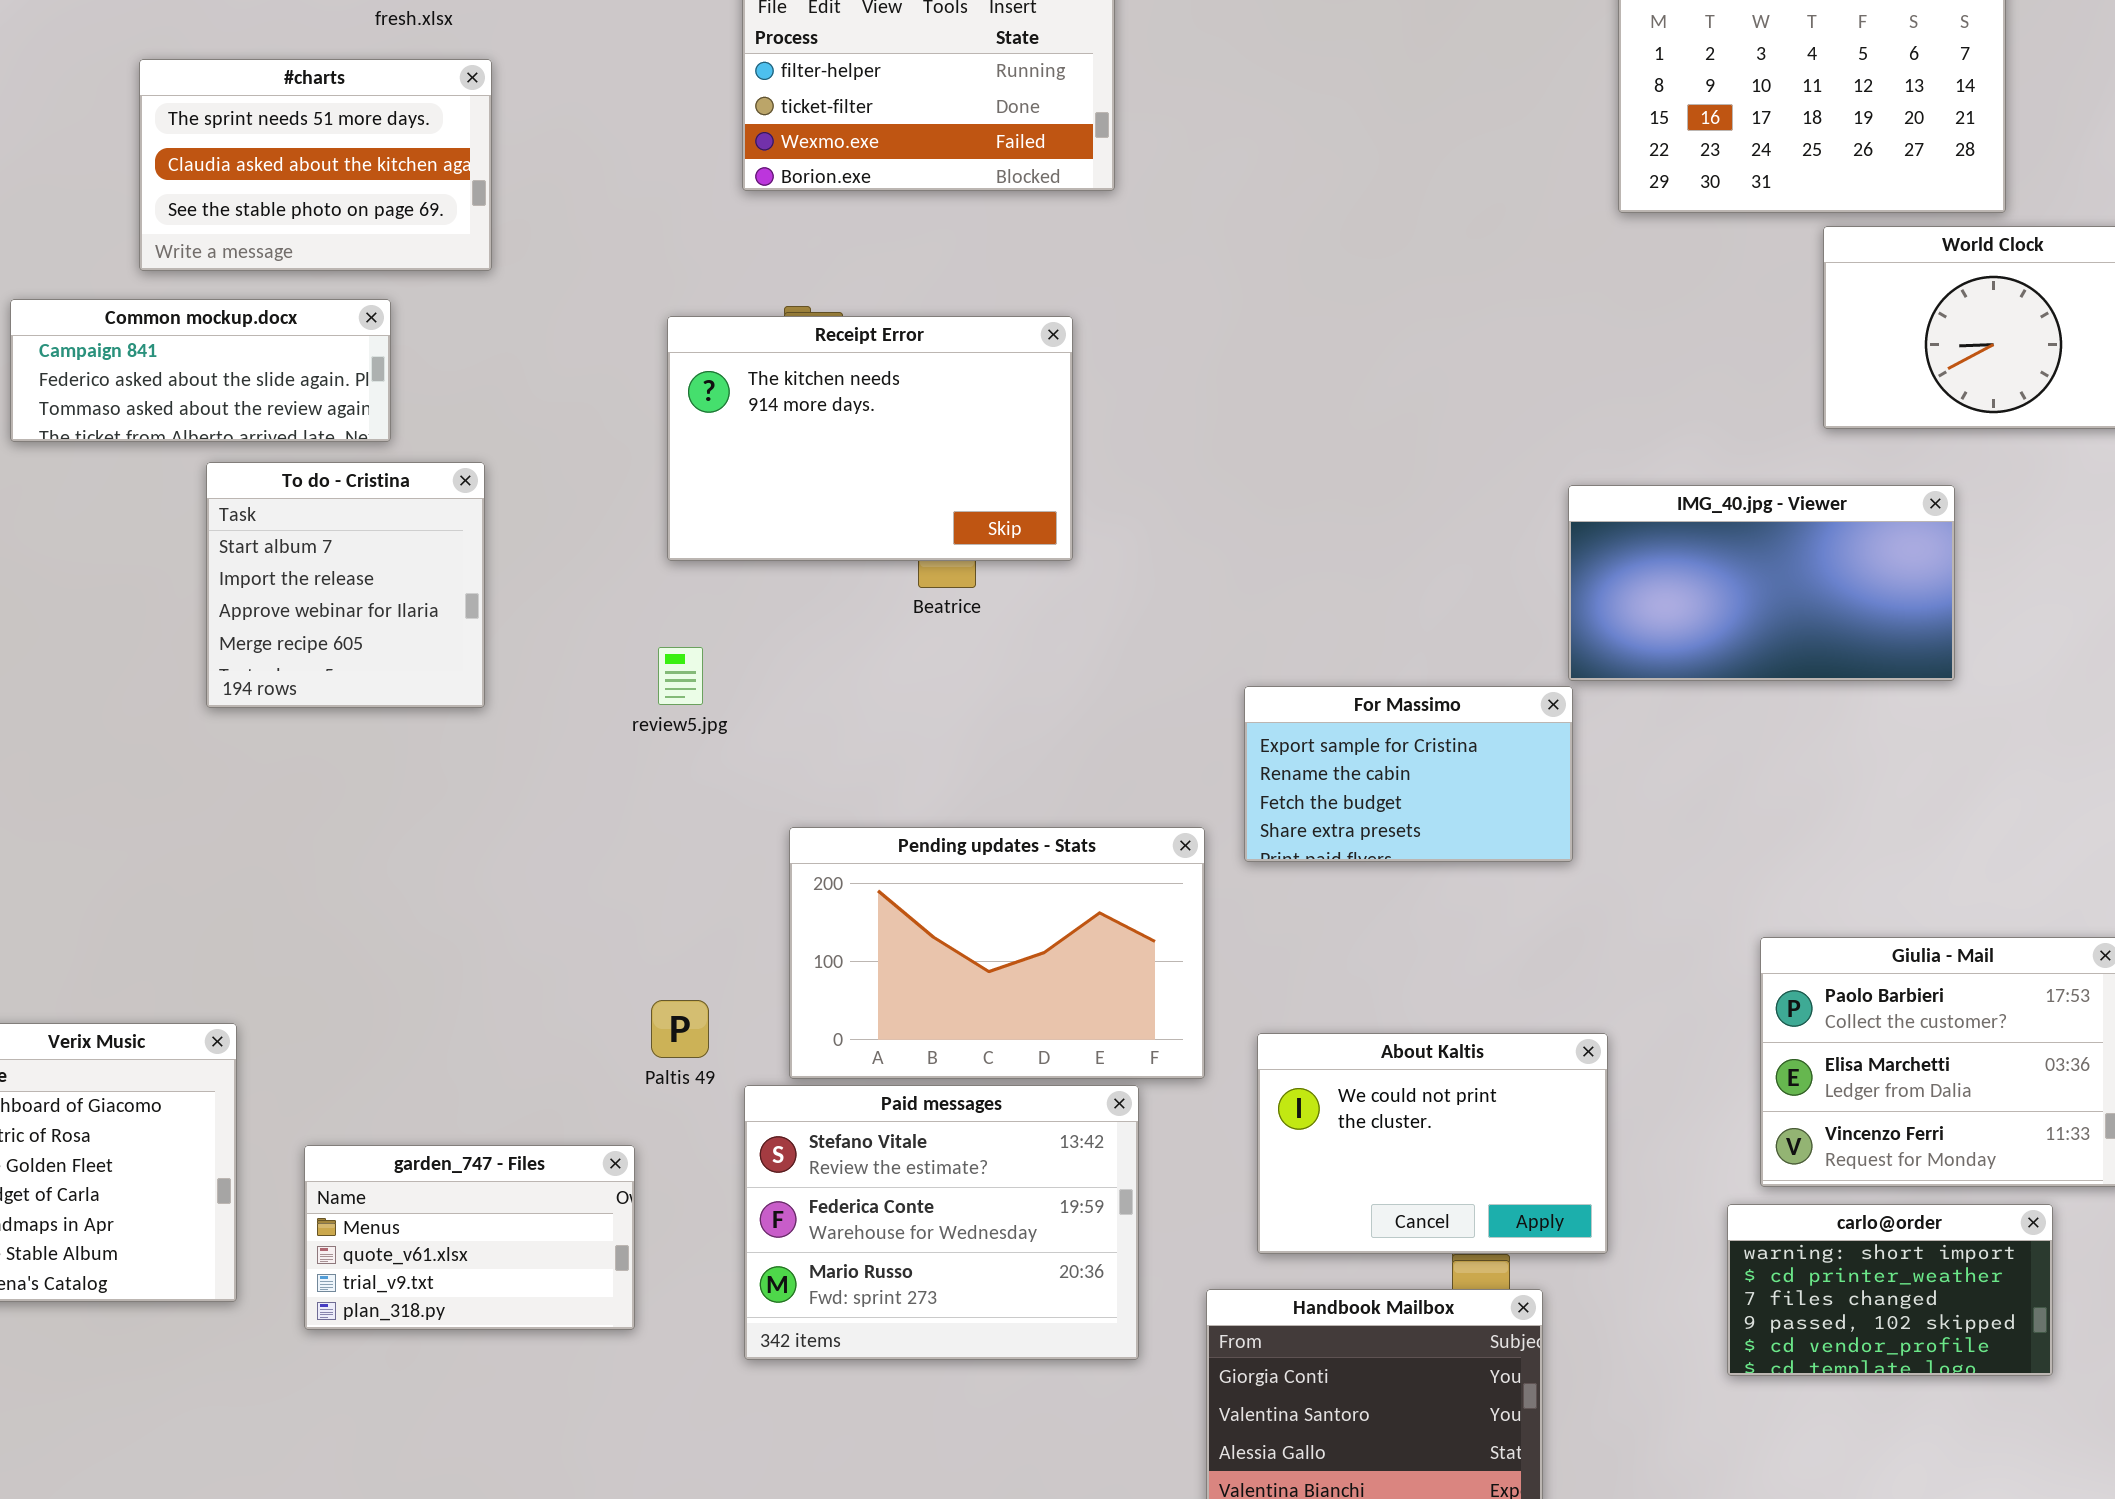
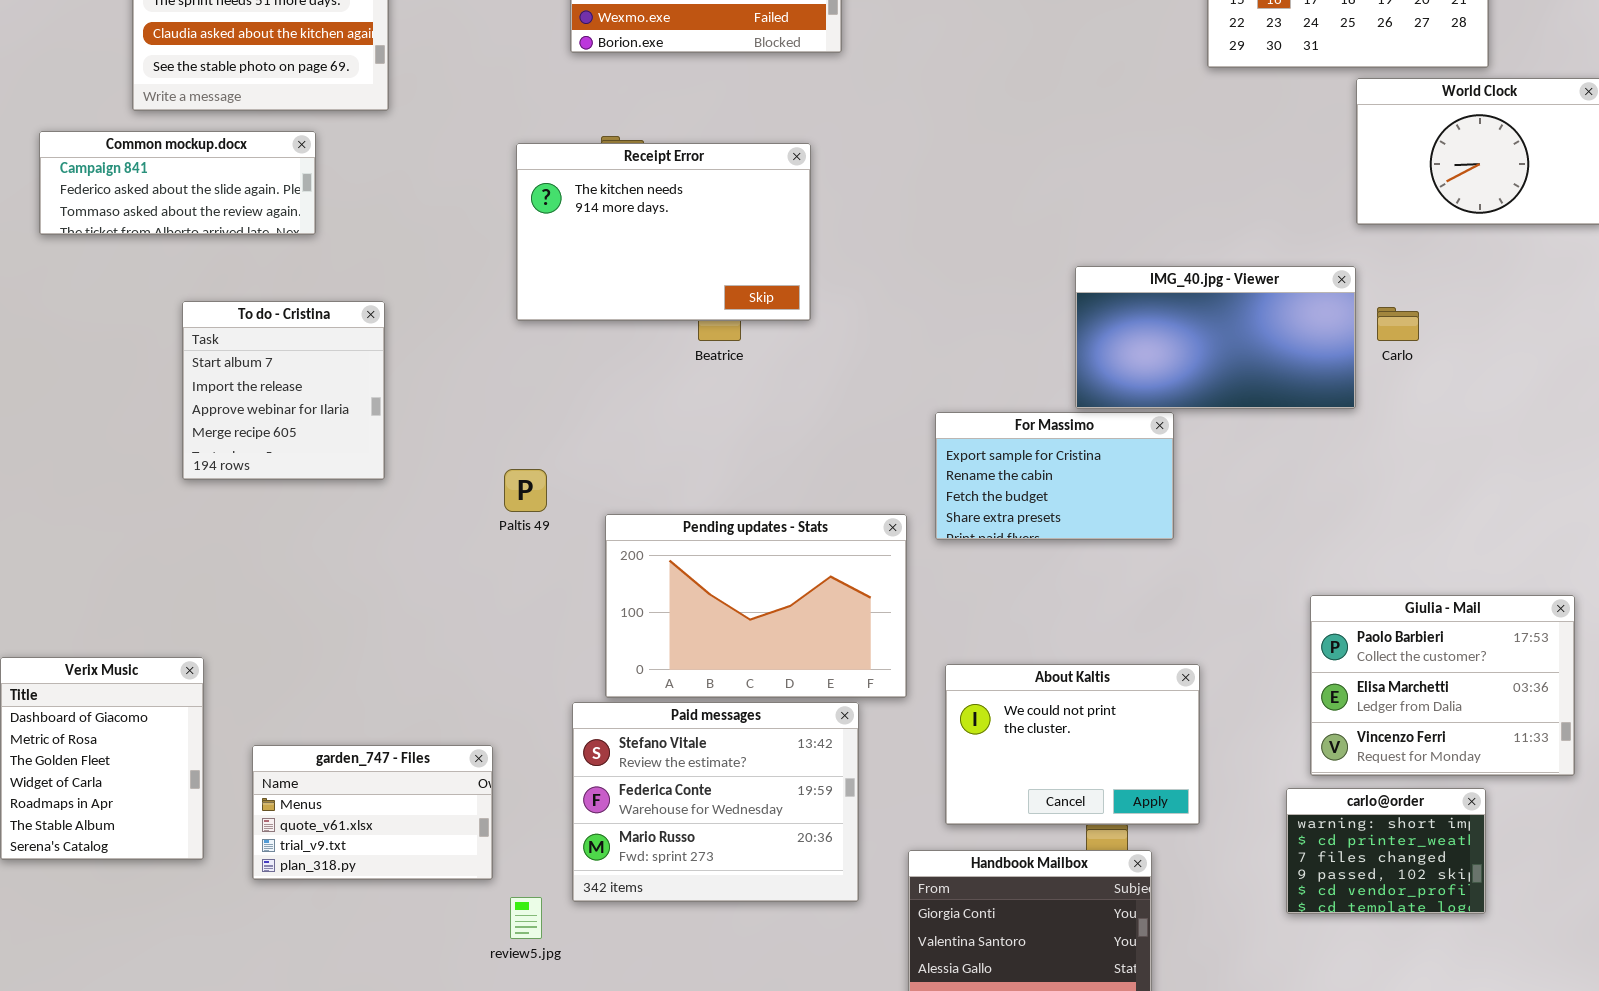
To do - Cristina: [206,462,485,708] -> [182,301,385,480], moved
IMG_40.jpg - Viewer: [1568,485,1955,681] -> [1075,266,1356,409], moved
review5.jpg: [658,647,703,705] -> [510,897,542,939], moved
Paltis 49: [651,1000,709,1058] -> [504,469,547,512], moved
carlo@order: [1727,1204,2053,1376] -> [1286,788,1486,914], resized

